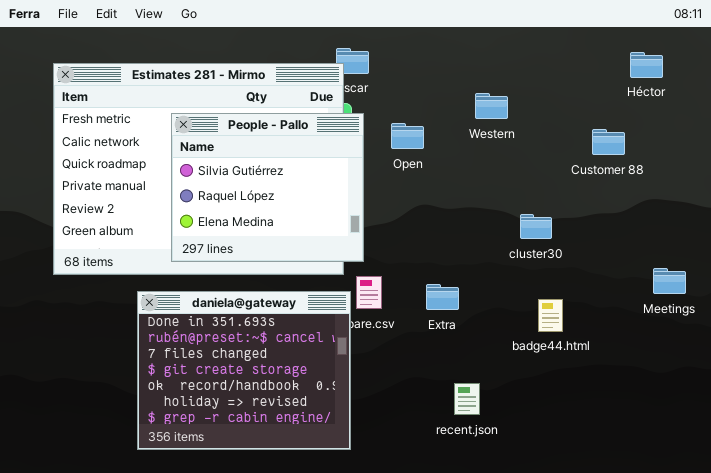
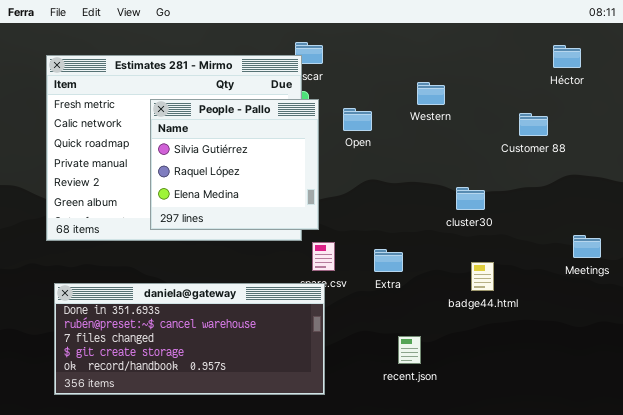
daniela@gateway: [137,291,351,450] -> [54,283,325,395], moved, resized

